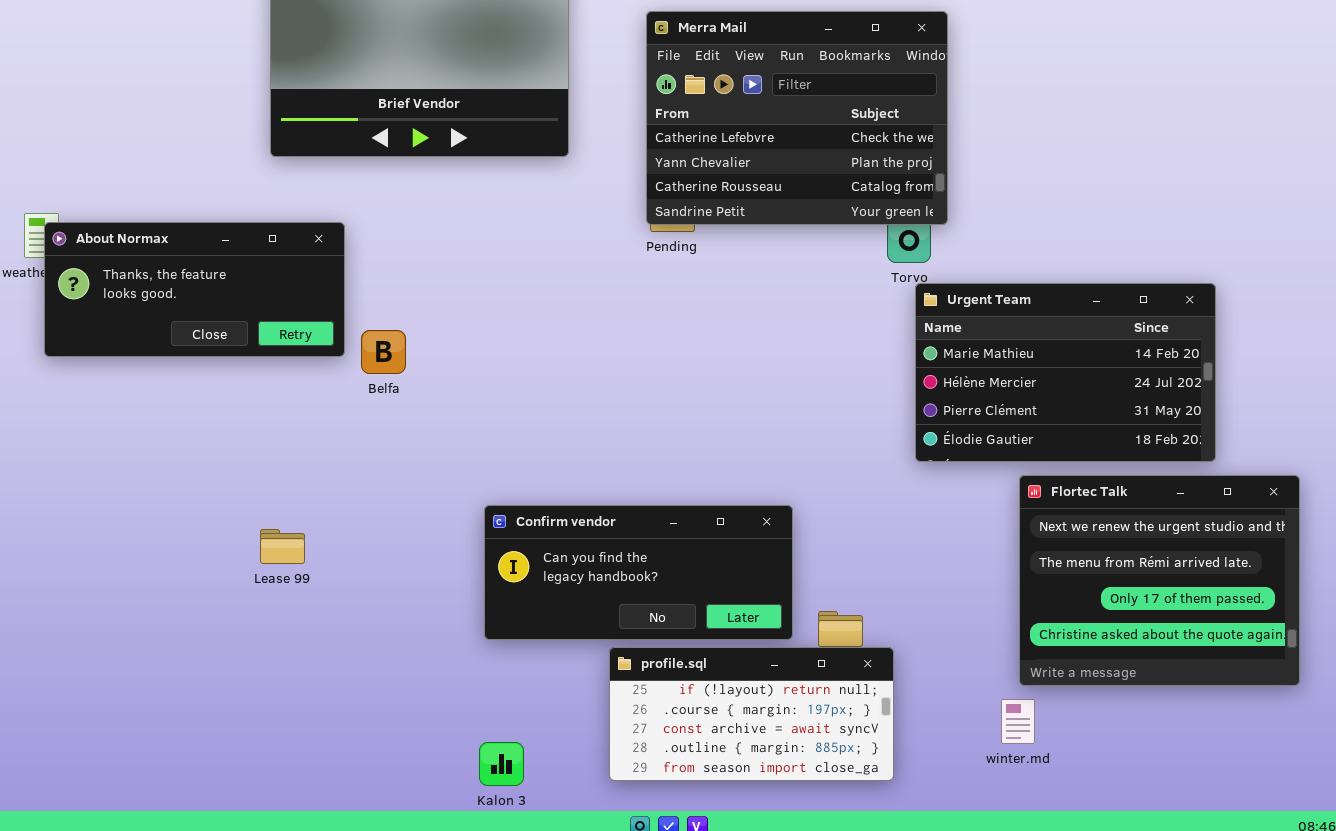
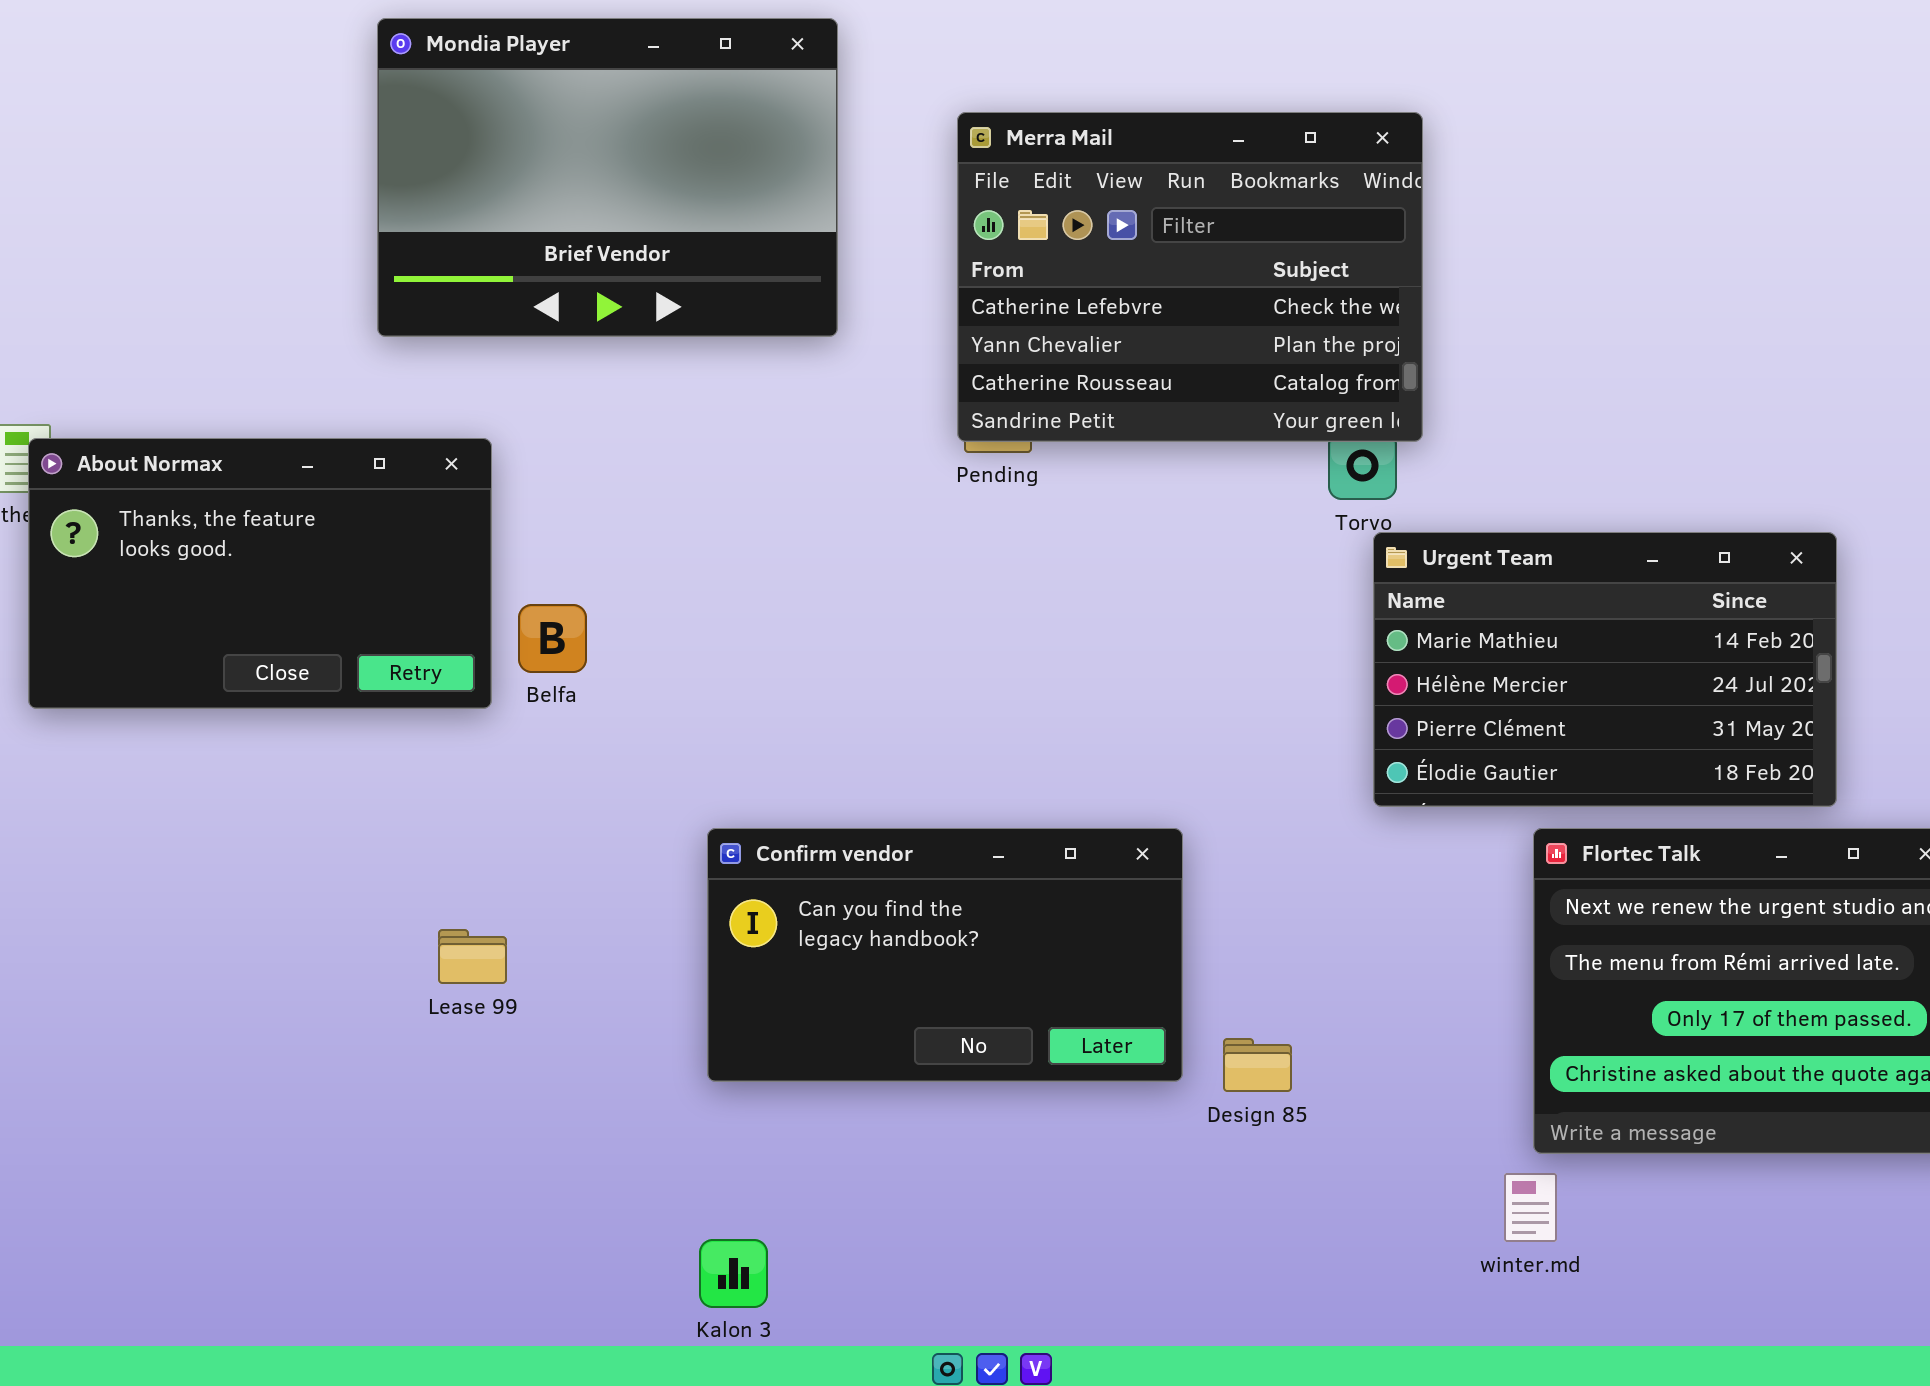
About Normax: [44,222,345,357] -> [28,438,492,709], resized
Confirm vendor: [484,505,793,640] -> [707,828,1183,1082], resized
Lease 99: [260,529,305,564] -> [438,929,507,984], moved
profile.sql: [609,647,894,781] -> none, closed

